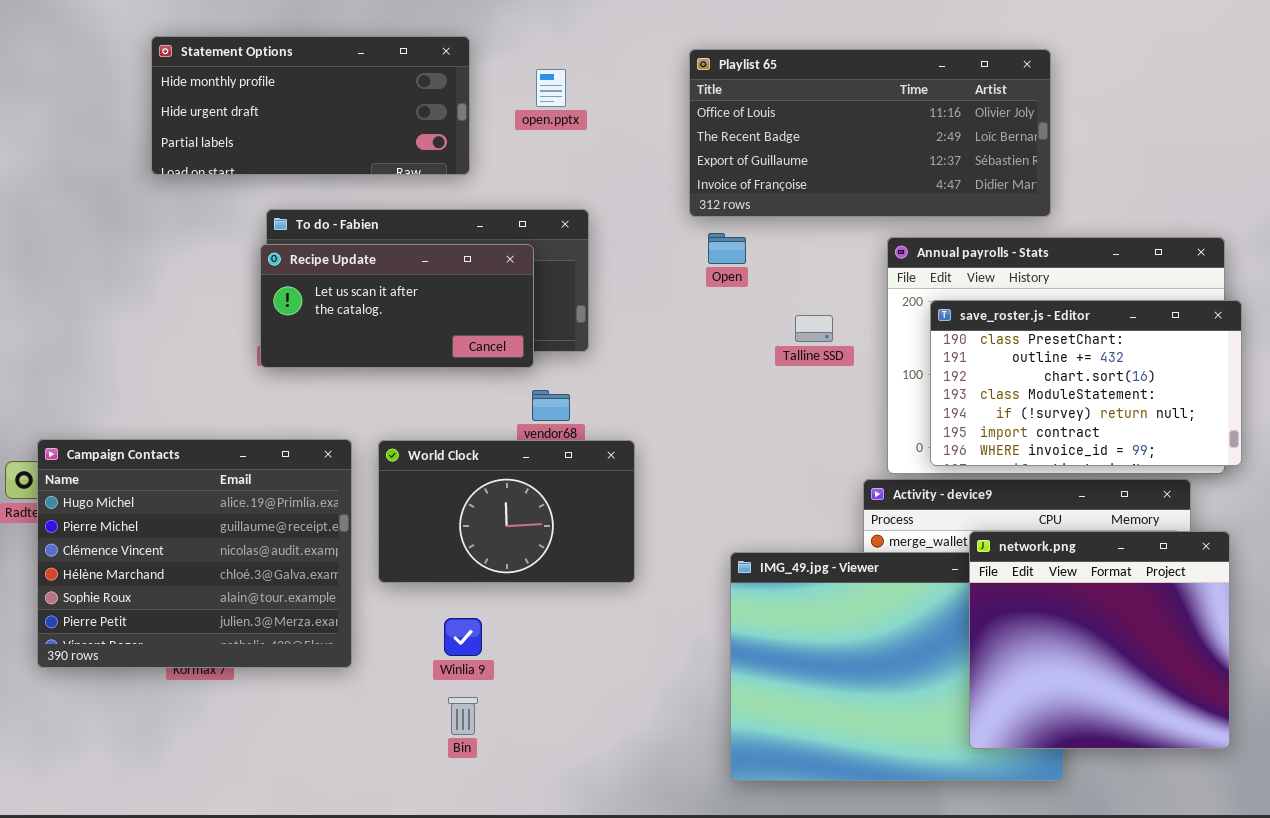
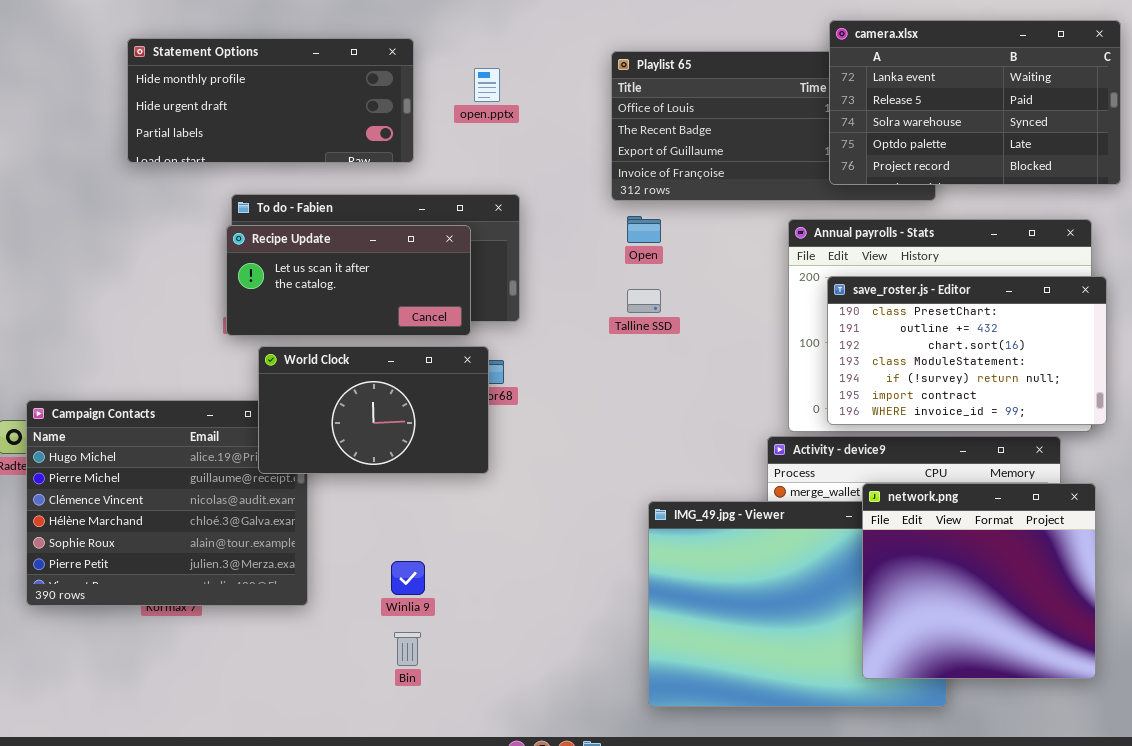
camera.xlsx: none -> [829,20,1121,185], opened
Talline SSD: [795,315,833,342] -> [627,289,661,313], moved
World Clock: [378,440,635,583] -> [258,346,489,474], moved

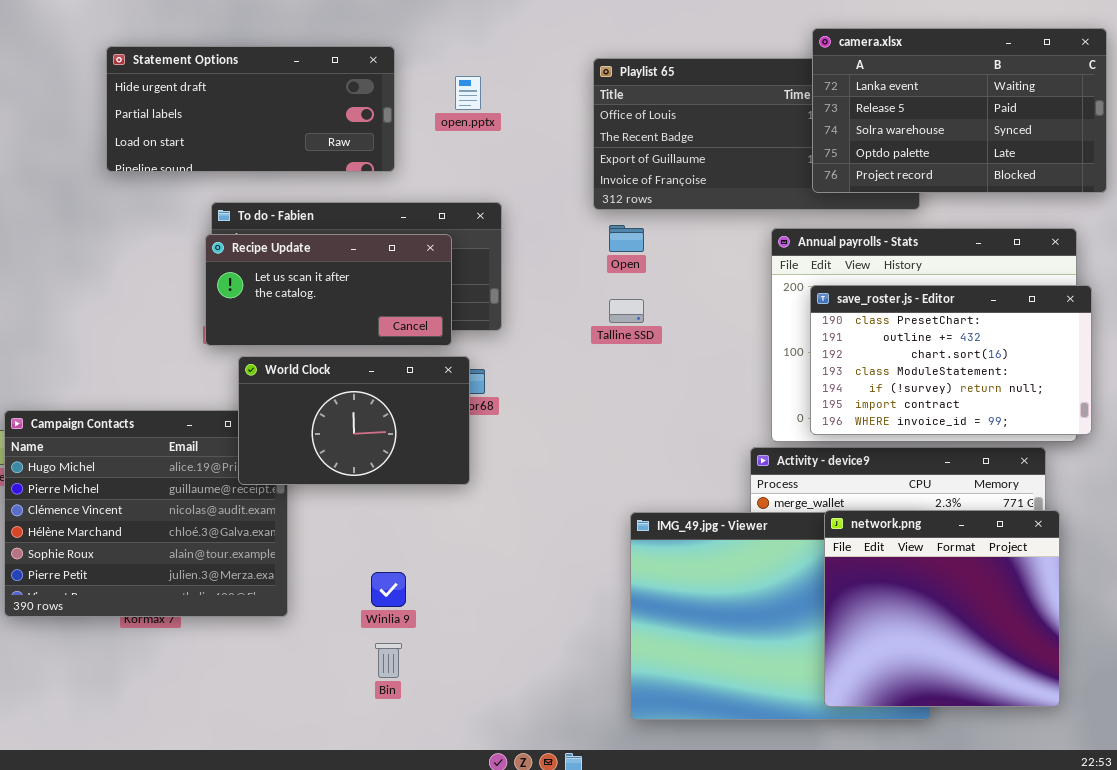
Statement Options: [127,38,414,163] -> [106,46,395,172], scrolled down 1 row
network.png: [862,483,1096,679] -> [824,510,1060,707], moved

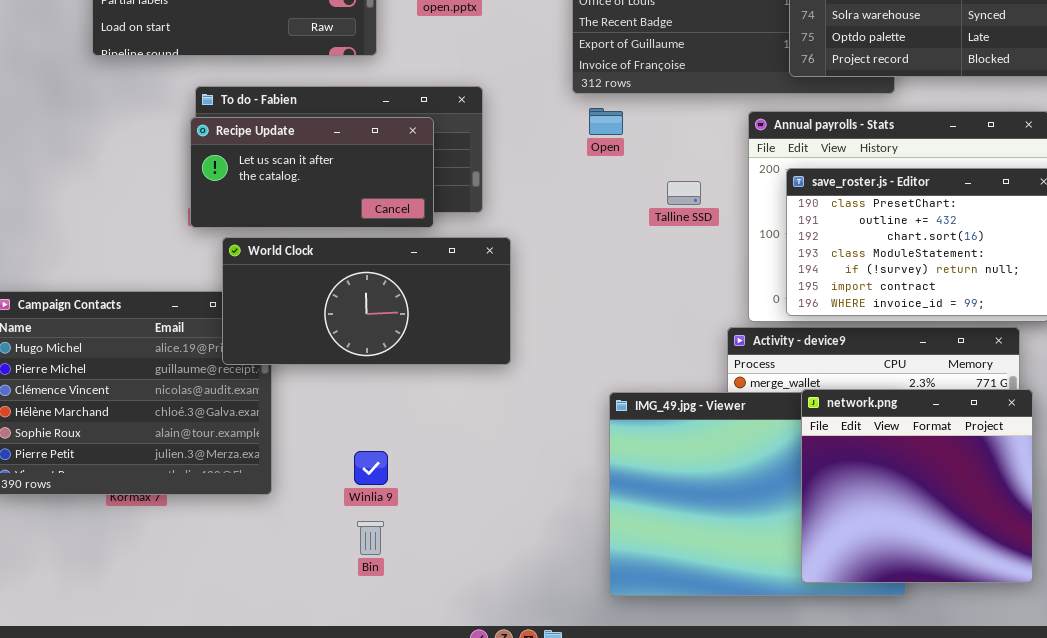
Talline SSD: [609,299,644,323] -> [667,181,701,205], moved
World Clock: [238,356,470,485] -> [222,237,511,365], resized

